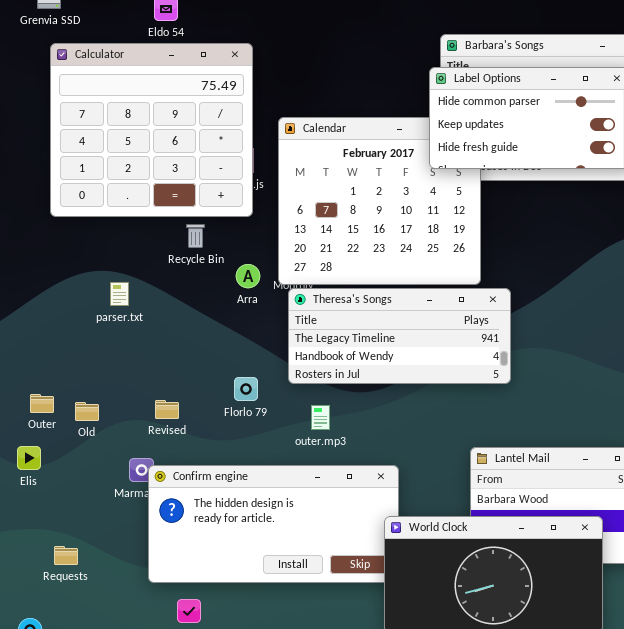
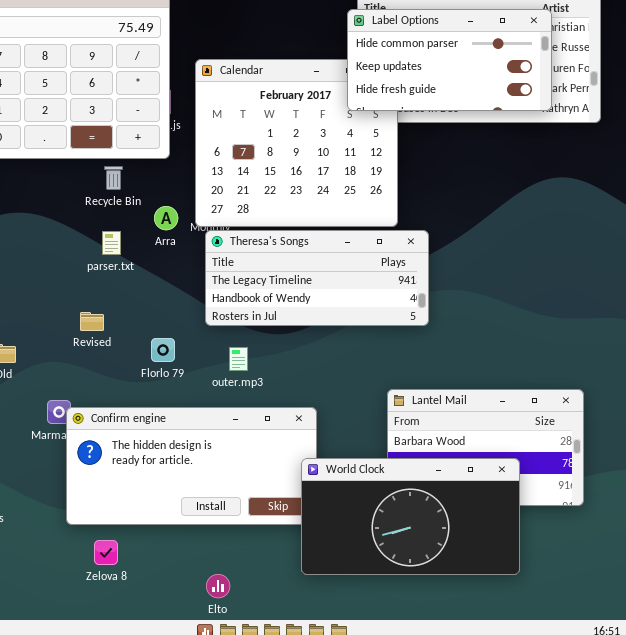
parser.txt: [110,282,129,306] -> [102,231,121,255], moved
Florlo 79: [234,377,258,401] -> [151,338,175,362], moved
Revised: [155,400,179,419] -> [80,312,104,331], moved

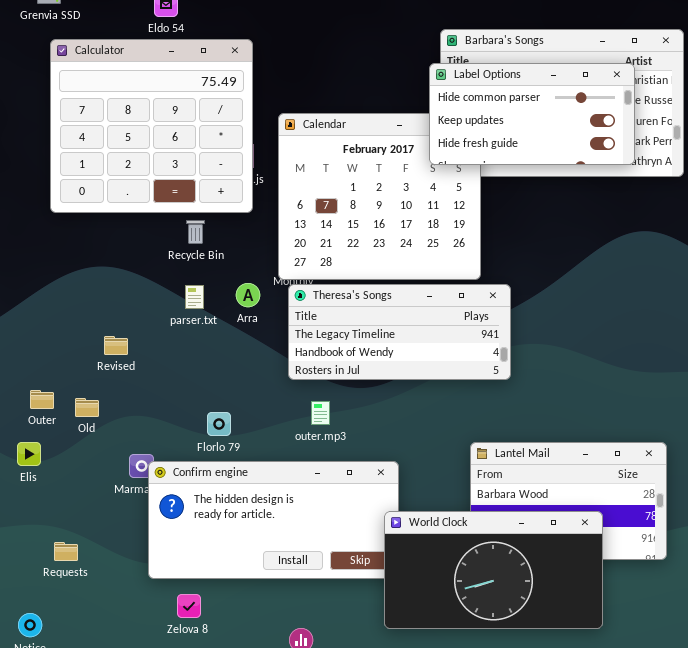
Arra: [154,206,178,230] -> [236,283,260,307], moved
Revised: [80,312,104,331] -> [104,336,128,355], moved
Florlo 79: [151,338,175,362] -> [207,412,231,436], moved

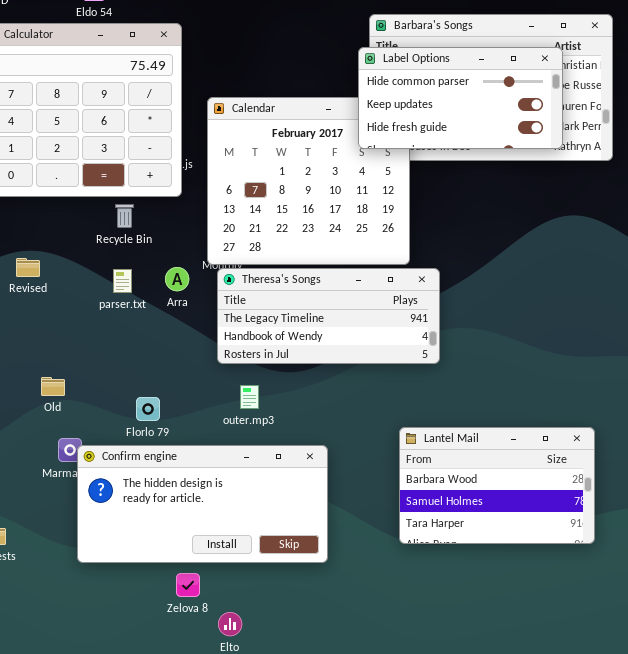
Revised: [104,336,128,355] -> [16,258,40,277], moved
Old: [75,398,99,417] -> [41,377,65,396], moved
World Clock: [384,511,603,629] -> none, closed
Zelova 8: [177,594,201,618] -> [176,573,200,597], moved

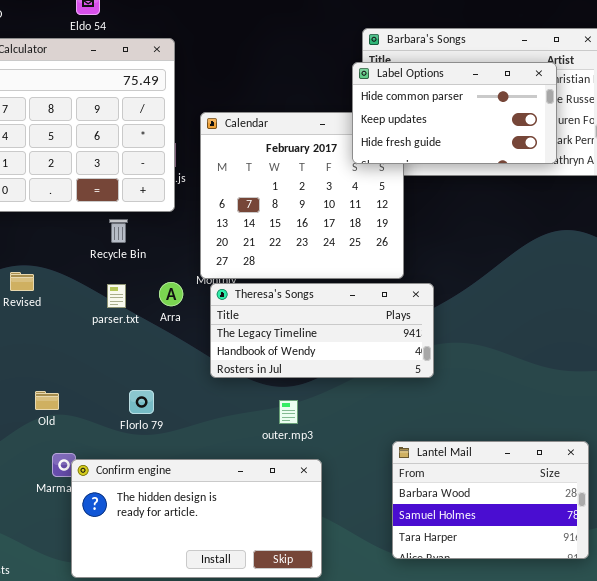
outer.mp3: [240,385,259,409] -> [279,400,298,424], moved
Florlo 79: [136,397,160,421] -> [129,390,154,414], moved

